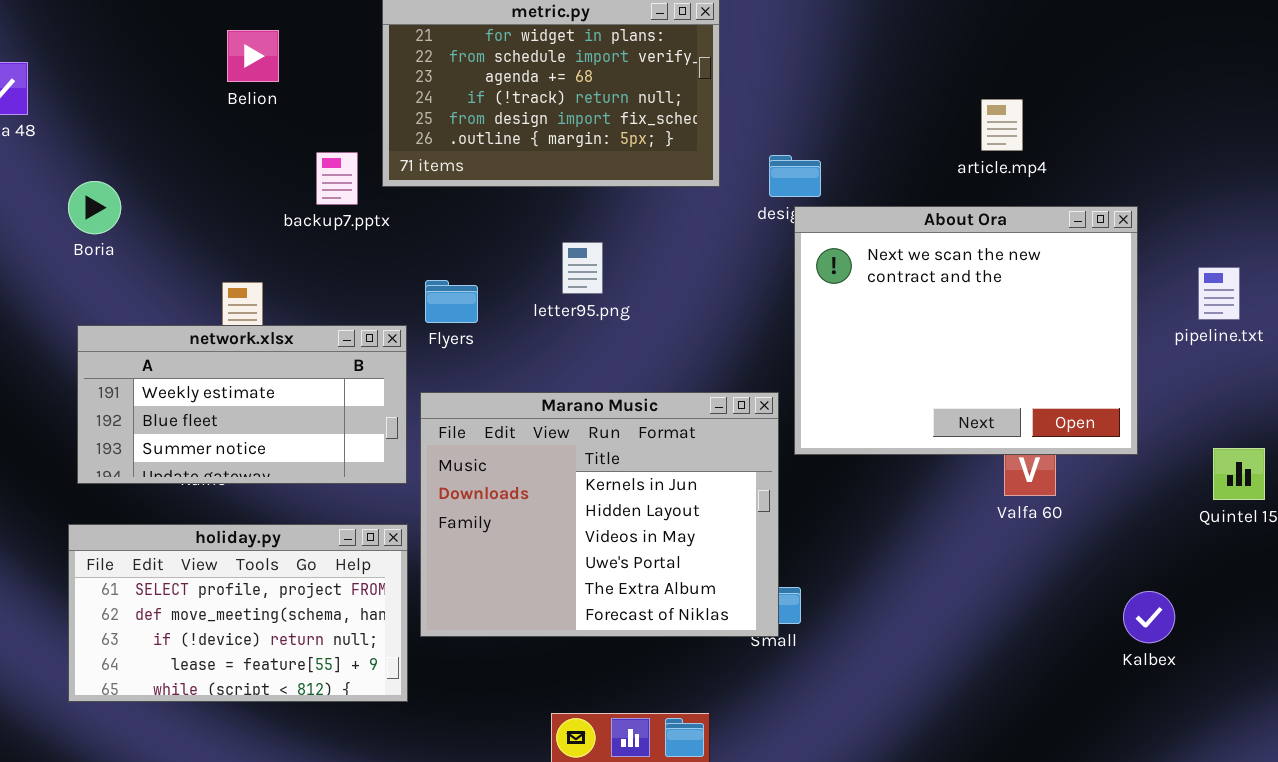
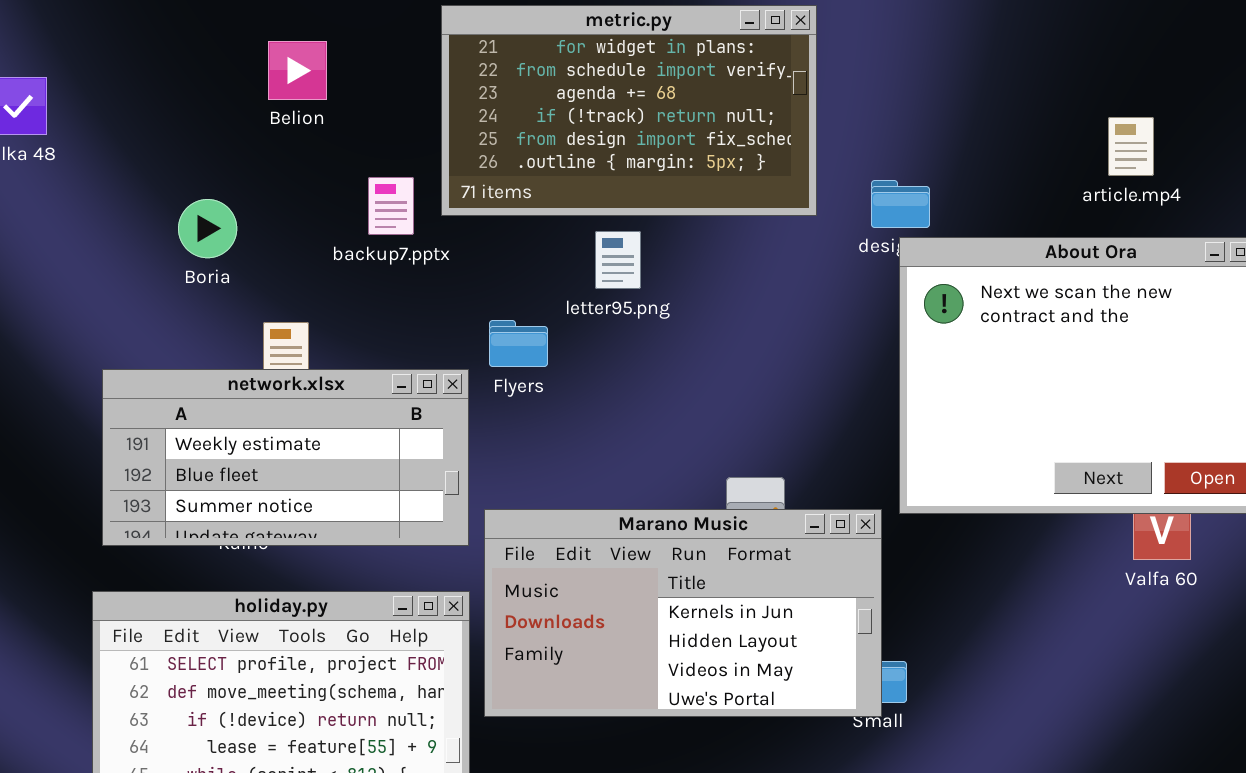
Boria: [68,181,121,234] -> [178,199,237,258], moved
letter95.png: [562,242,603,294] -> [595,231,641,289], moved
Marano Music: [420,392,779,637] -> [484,509,882,717], resized

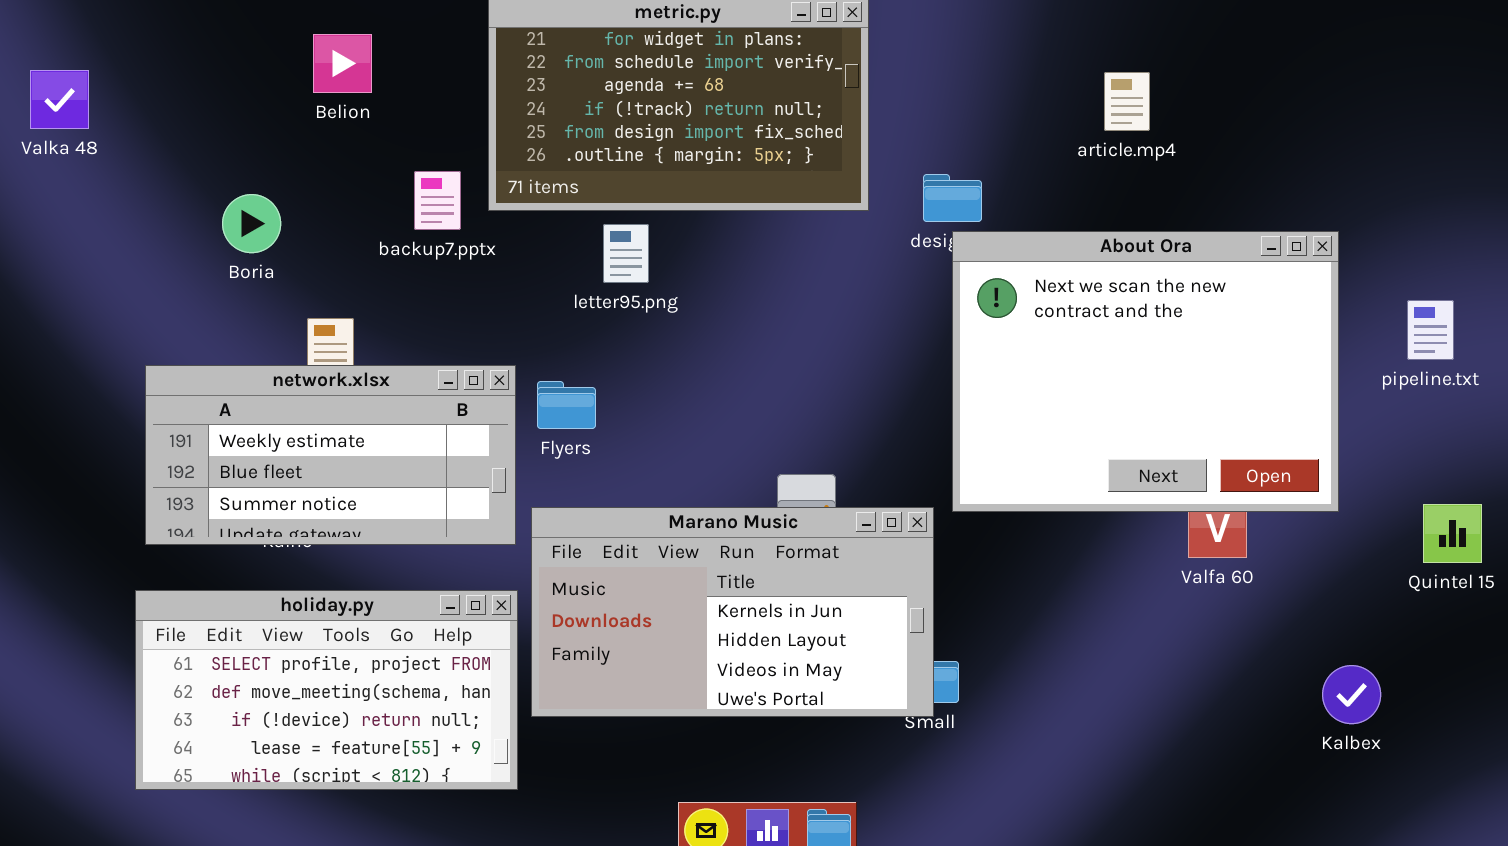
article.mp4: [1108,117,1154,176] -> [1104,72,1150,131], moved
letter95.png: [595,231,641,289] -> [603,224,649,283], moved
Flyers: [489,320,548,367] -> [537,381,596,429], moved

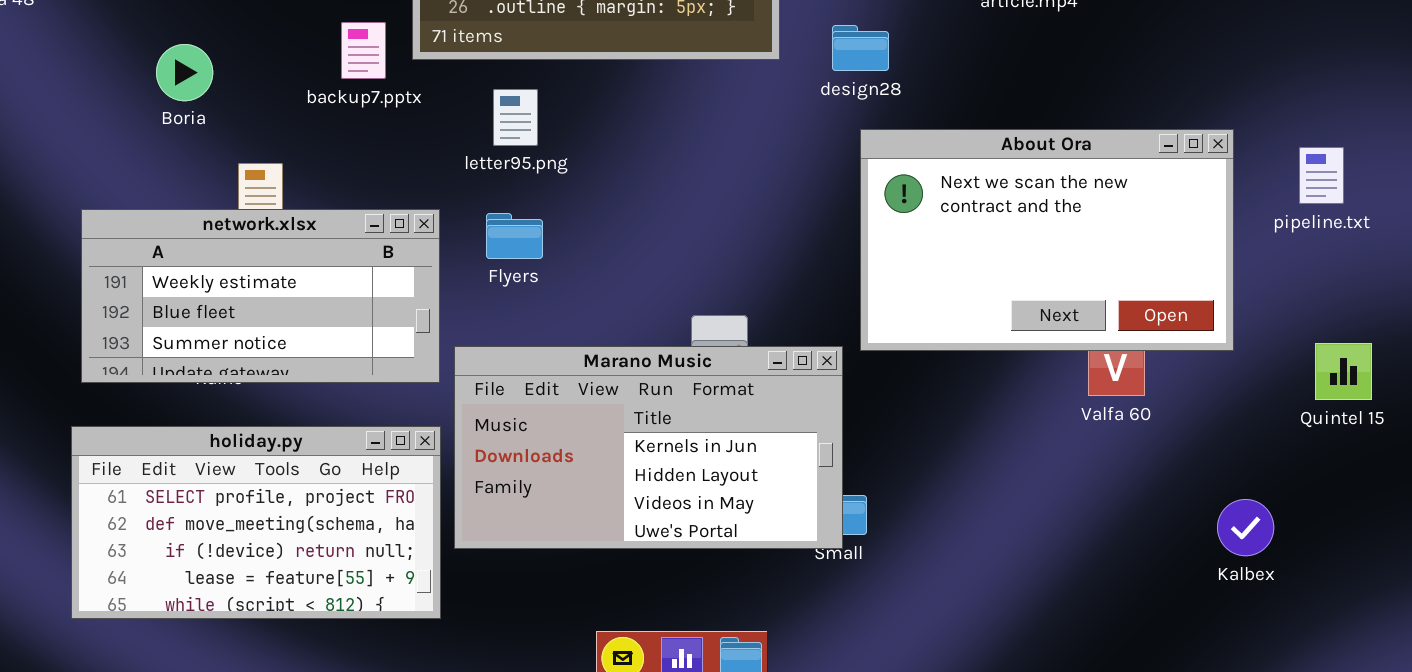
letter95.png: [603,224,649,283] -> [493,89,538,146], moved
About Ora: [952,231,1339,512] -> [860,129,1234,351], resized
Flyers: [537,381,596,429] -> [486,213,543,259], moved

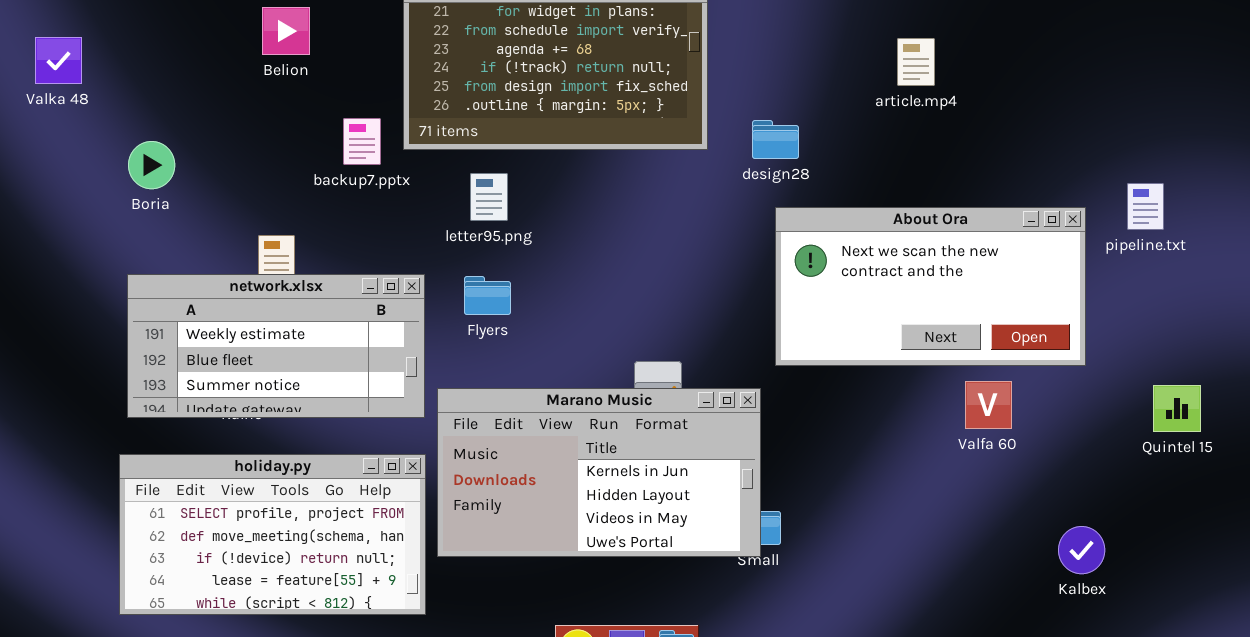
Boria: [156,44,213,101] -> [128,141,175,189], moved
About Ora: [860,129,1234,351] -> [775,207,1086,366], resized
pipeline.txt: [1299,147,1344,204] -> [1127,183,1164,230], moved
Kalbex: [1217,499,1274,556] -> [1058,526,1105,574], moved

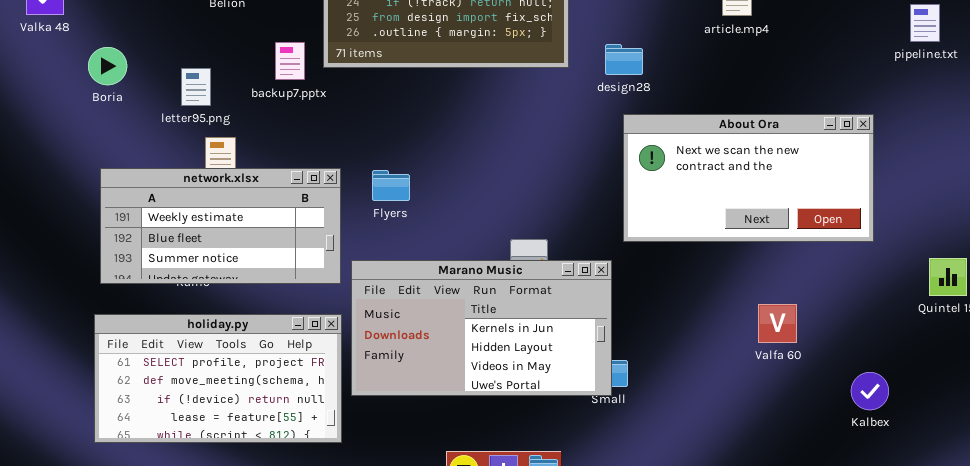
Boria: [128,141,175,189] -> [88,47,127,85], moved
letter95.png: [470,173,508,221] -> [181,68,211,106], moved
pipeline.txt: [1127,183,1164,230] -> [910,4,940,42], moved
Valfa 60: [965,381,1012,429] -> [758,304,797,343], moved

